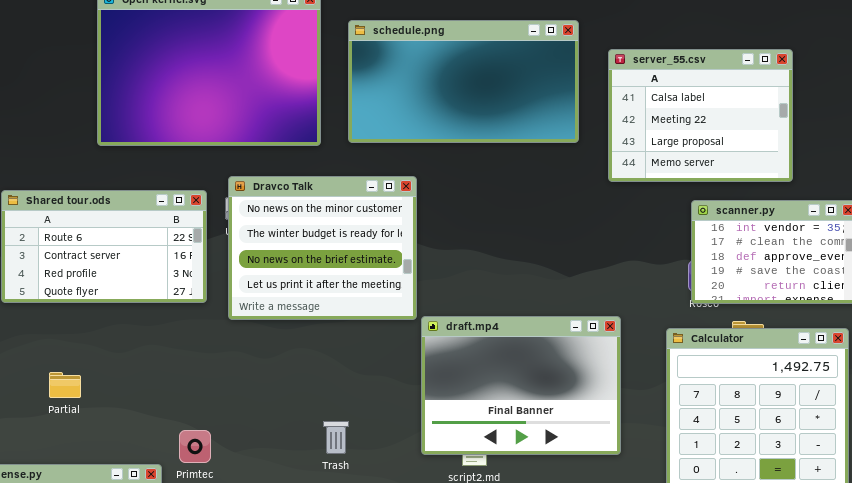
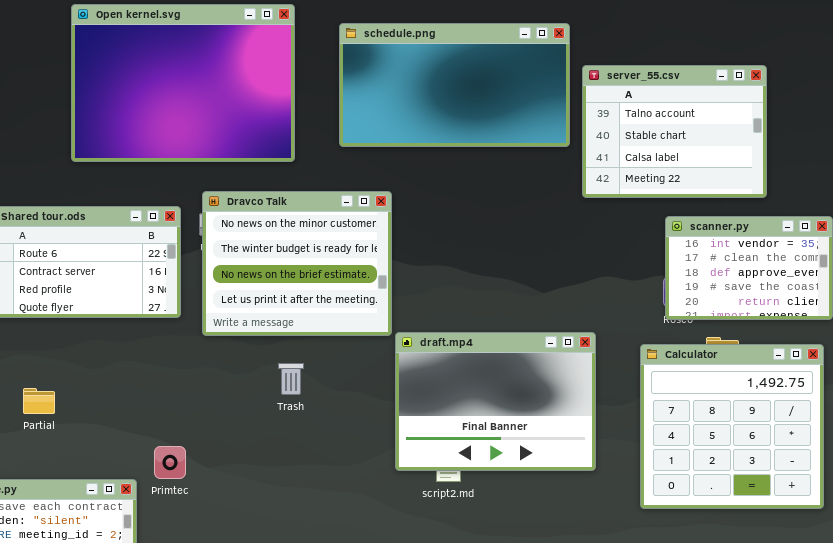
schedule.png: [348,20,579,143] -> [339,23,570,147], moved
server_55.csv: [608,49,793,182] -> [582,65,767,198], scrolled up 2 rows
Trash: [323,421,349,454] -> [278,363,304,395], moved

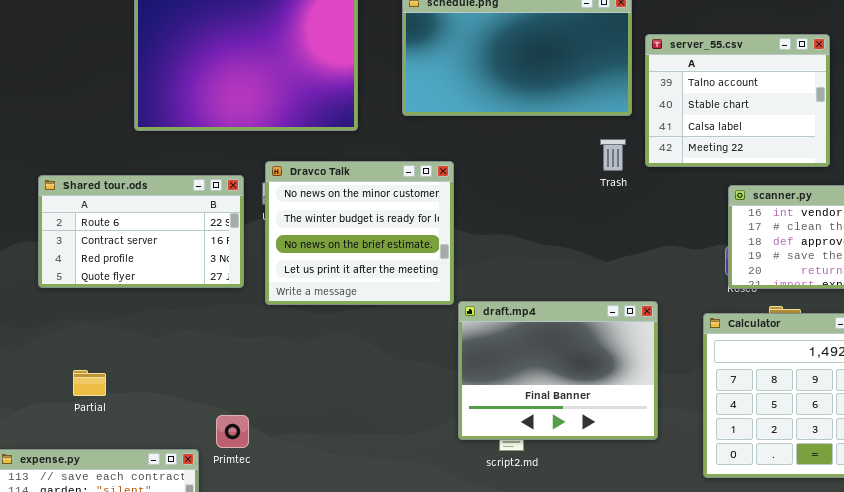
Trash: [278,363,304,395] -> [600,139,626,171], moved
Partial: [23,388,55,414] -> [73,370,106,396], moved

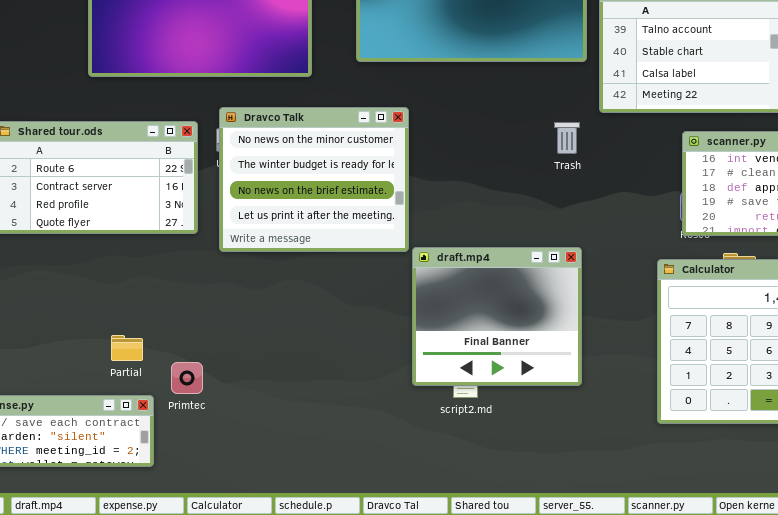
Trash: [600,139,626,171] -> [554,122,580,154], moved
draft.mp4: [458,301,658,440] -> [412,247,582,386], resized
Partial: [73,370,106,396] -> [111,335,143,361], moved

